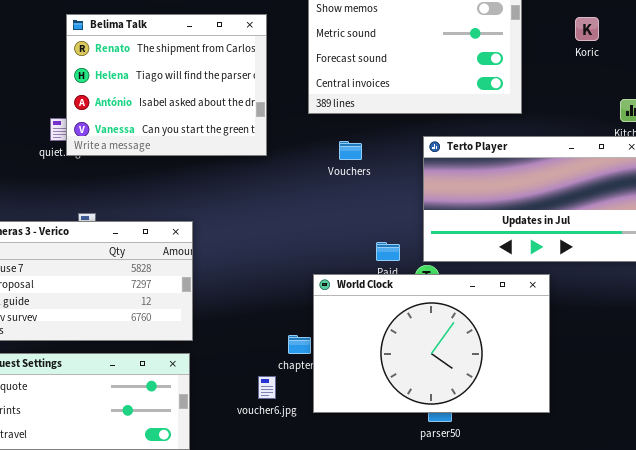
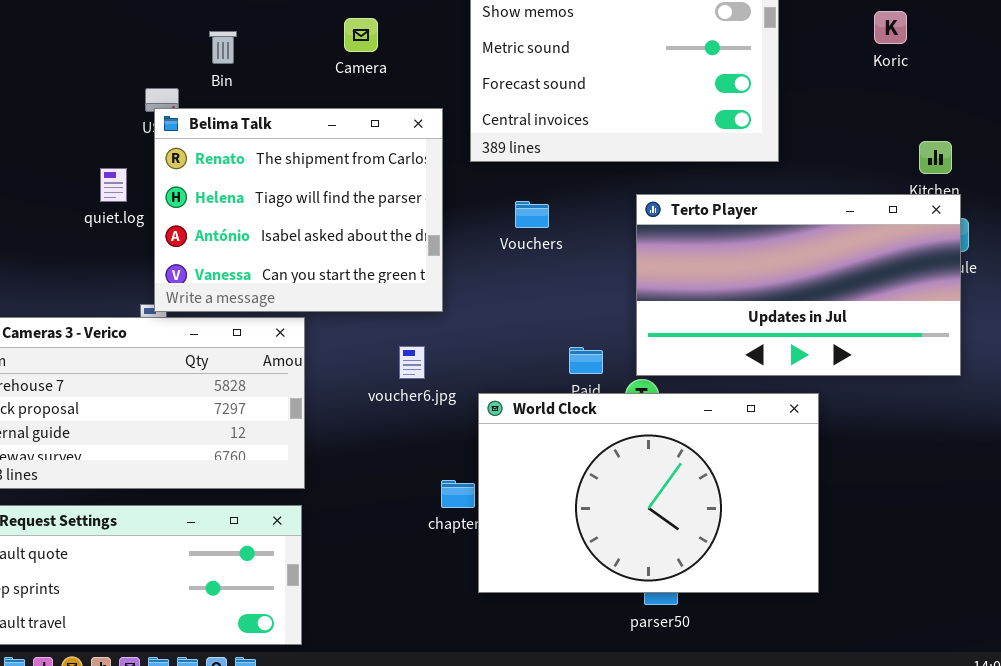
Belima Talk: [66,14,267,156] -> [154,108,443,312], moved
Koric: [575,17,599,41] -> [874,11,907,44], moved
voucher6.jpg: [258,376,276,399] -> [399,346,425,379], moved

